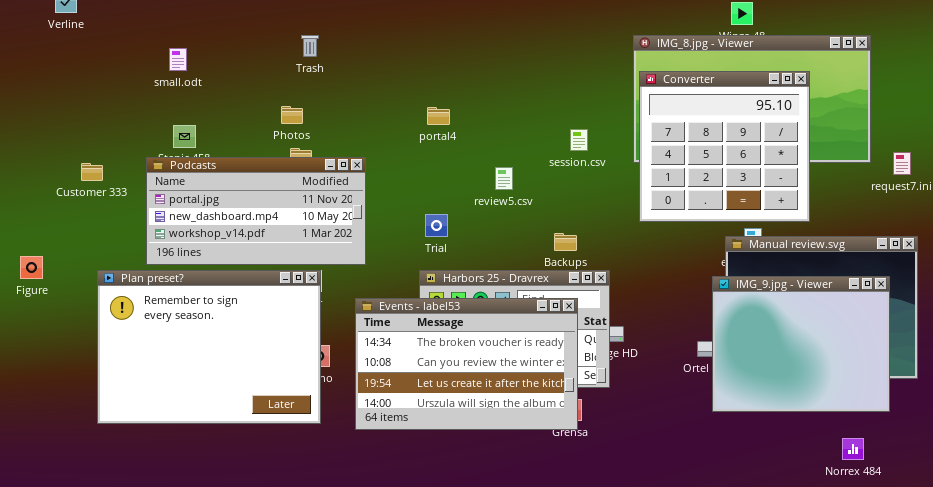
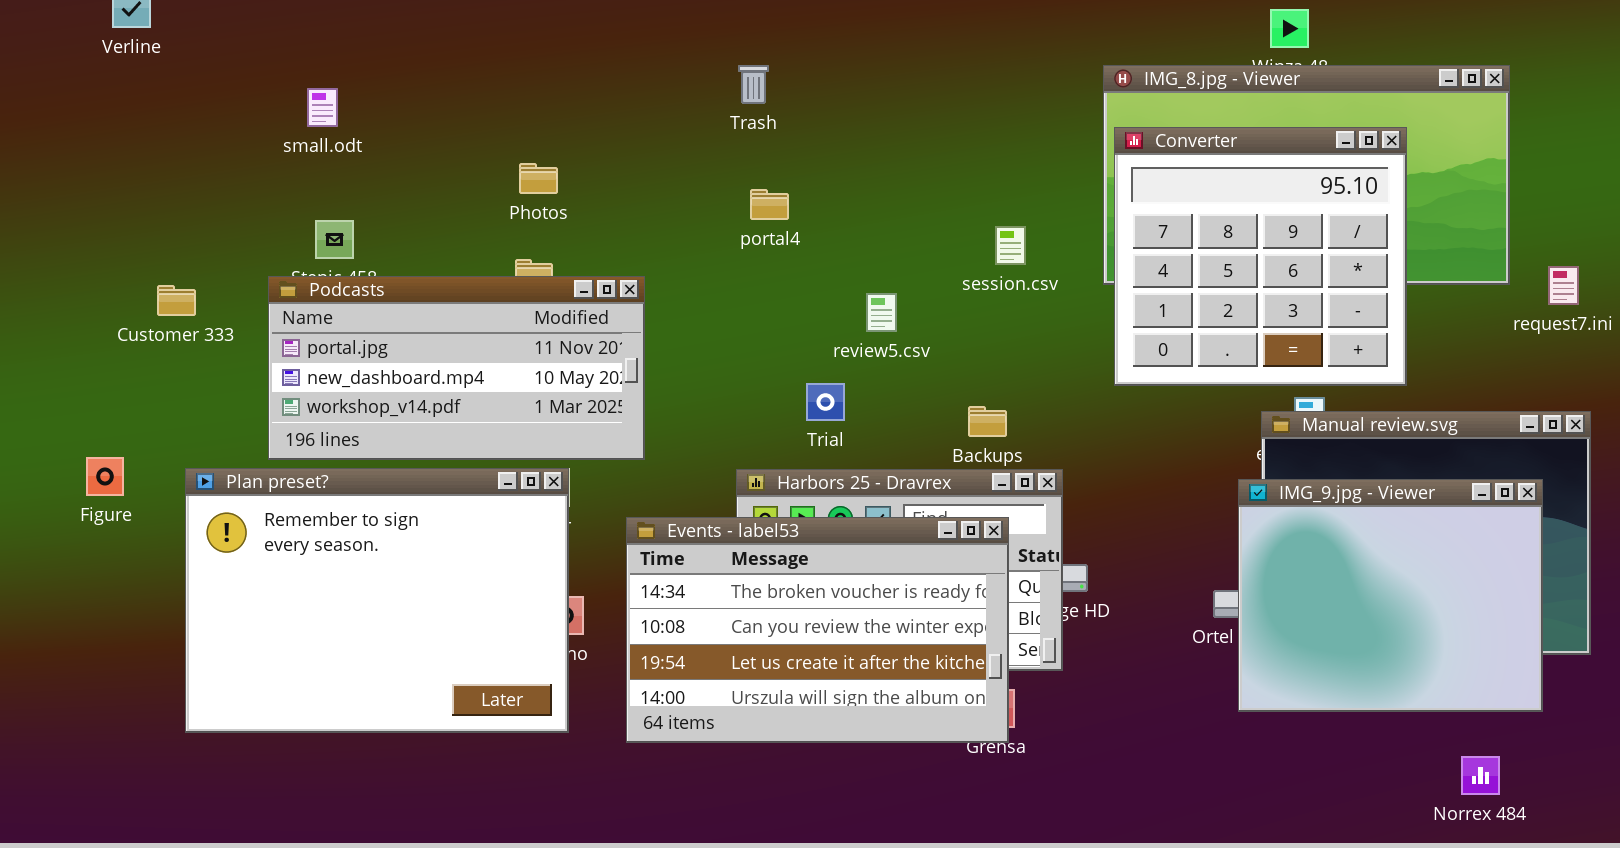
Trash: [301,35,319,57] -> [738,65,769,104], moved
Photos: [281,106,303,124] -> [519,163,558,194], moved
Trial: [425,214,448,237] -> [806,383,845,421], moved
Figure: [20,256,43,279] -> [86,457,124,496], moved

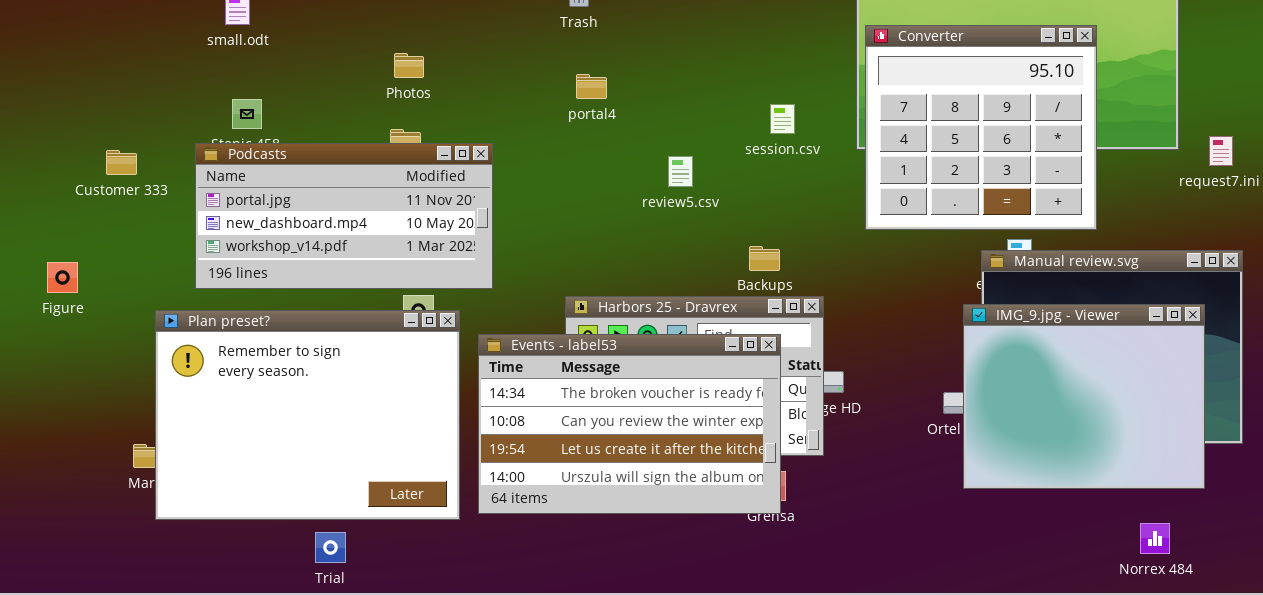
Trial: [806,383,845,421] -> [315,532,346,563], moved
Figure: [86,457,124,496] -> [47,262,78,293], moved
Plan preset?: [185,468,569,733] -> [155,310,460,520], moved

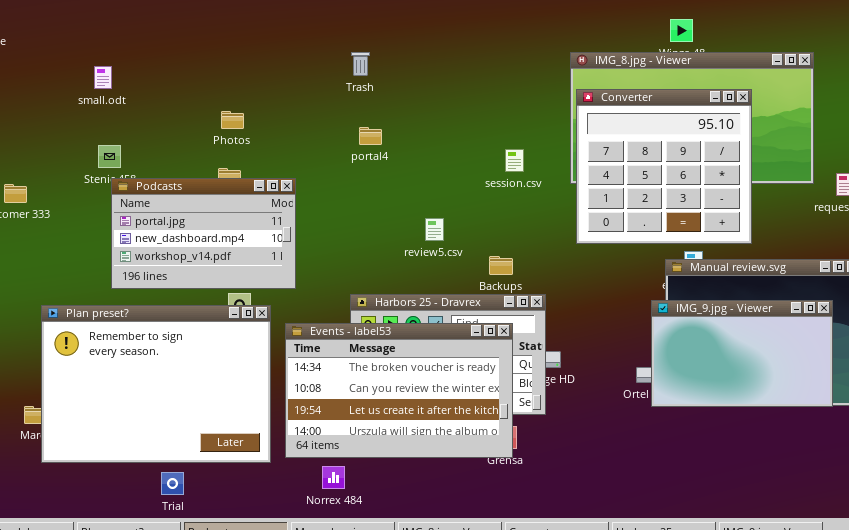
Podcasts: [195,143,493,289] -> [111,178,296,289], resized
review5.csv: [668,156,693,187] -> [425,218,444,241], moved
IMG_9.jpg - Viewer: [963,304,1205,489] -> [651,300,833,407], resized
Norrex 484: [1140,523,1170,554] -> [322,466,345,489], moved

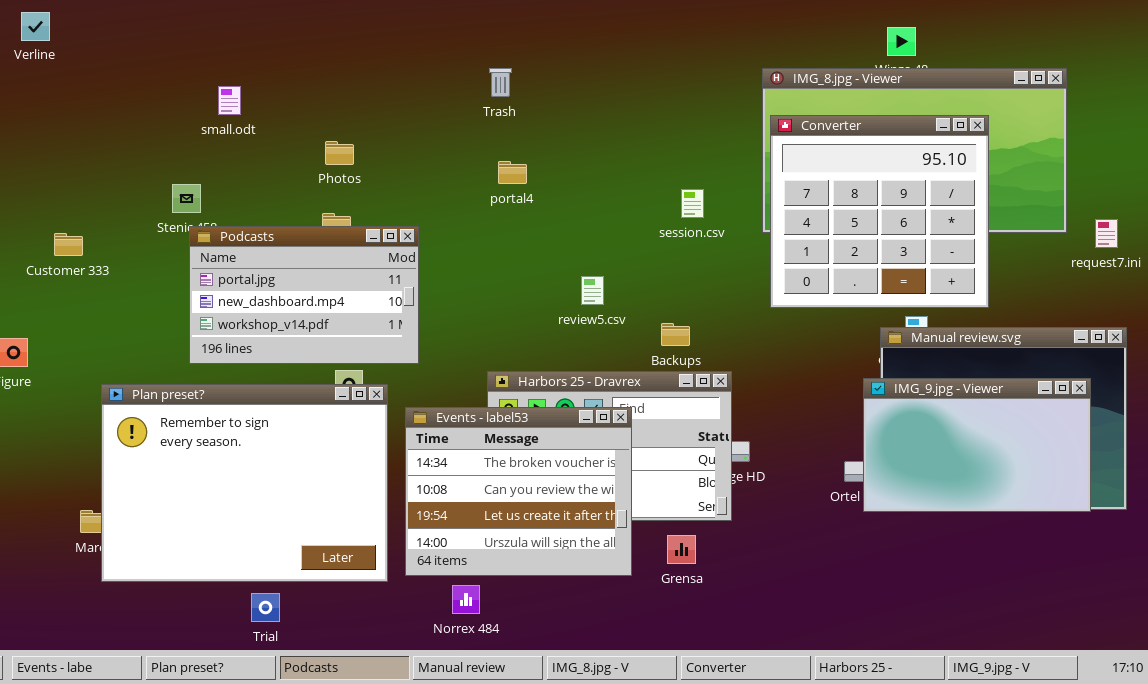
small.odt: [94,66,112,89] -> [218,86,241,115], moved
Events - label53: [285,323,513,458] -> [405,407,632,576], resized

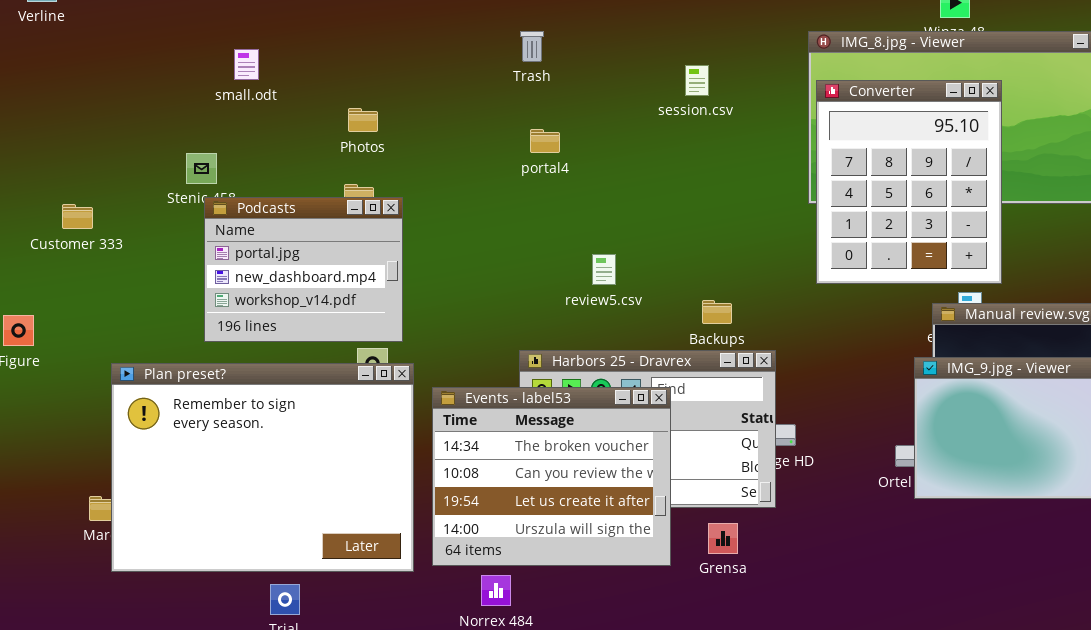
Converter: [770,115,989,308] -> [816,80,1002,284], resized
session.csv: [681,189,704,218] -> [685,65,709,96], moved
Podcasts: [189,226,419,364] -> [204,197,403,342], resized
review5.csv: [581,276,604,305] -> [592,254,616,285], moved

